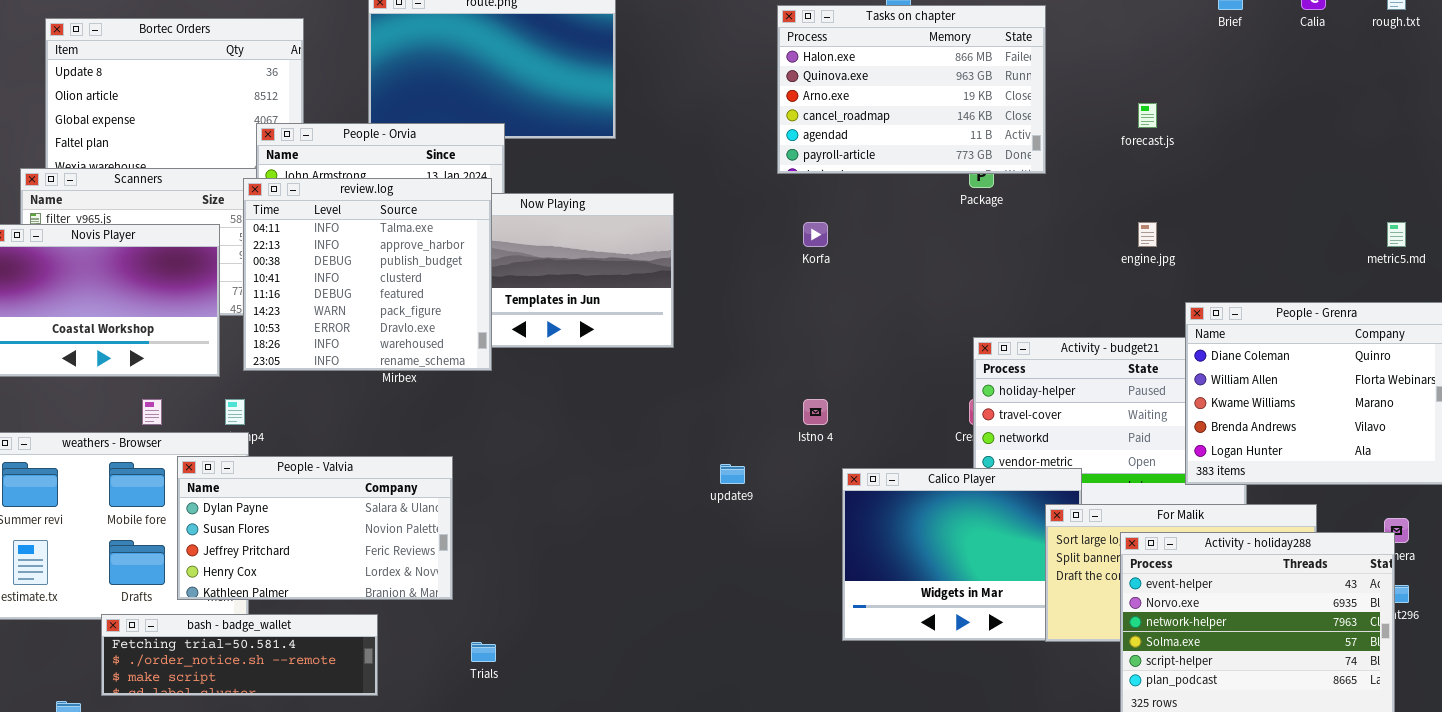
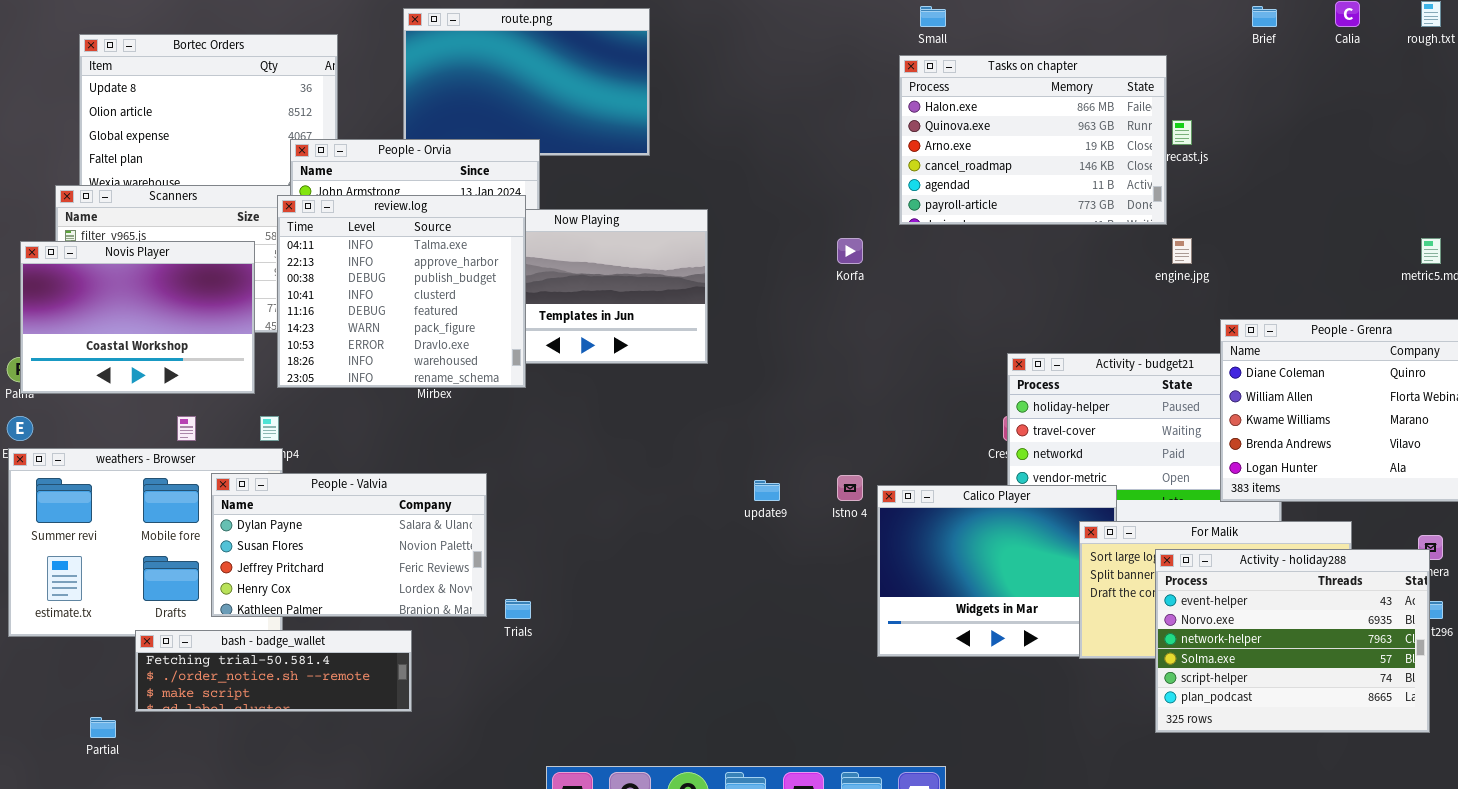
Tasks on chapter: [777,5,1046,174] -> [899,55,1167,225], moved
Istno 4: [803,399,828,425] -> [837,475,863,501], moved
Trials: [471,642,496,662] -> [505,599,531,619], moved

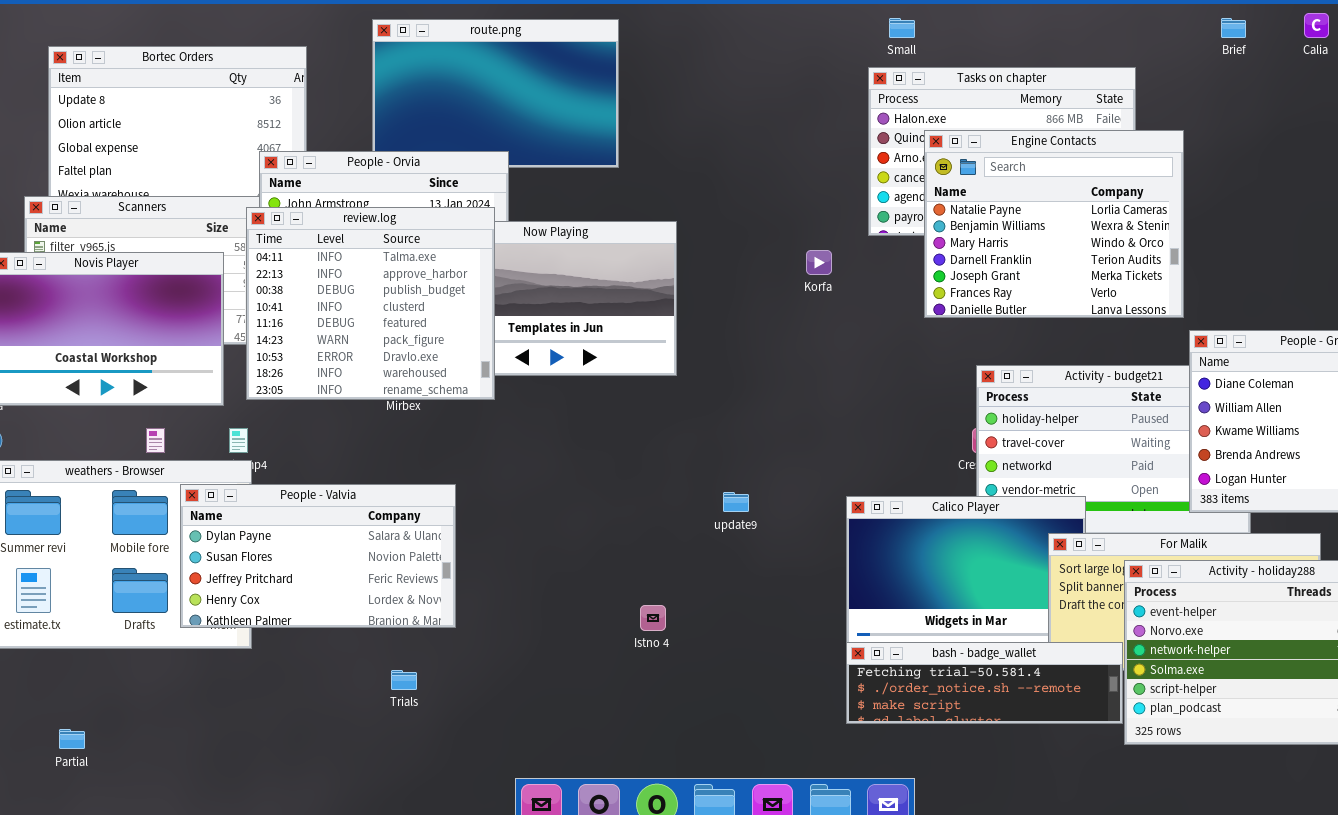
Engine Contacts: none -> [924,130,1184,318], opened
Istno 4: [837,475,863,501] -> [640,605,666,631], moved
Trials: [505,599,531,619] -> [391,670,417,690], moved
bash - badge_wallet: [135,630,412,712] -> [846,642,1123,724], moved

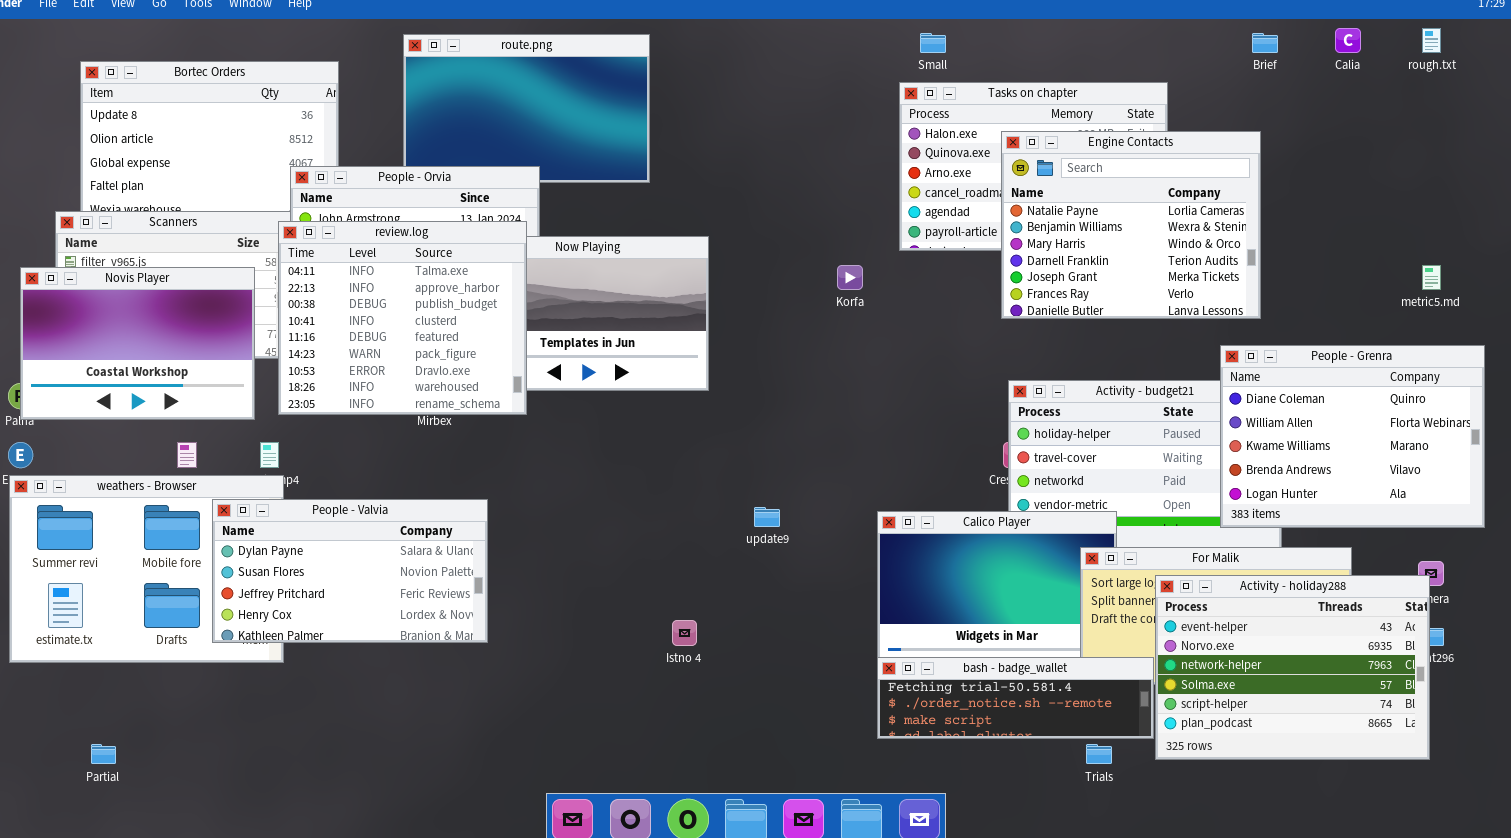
Engine Contacts: [924,130,1184,318] -> [1001,131,1261,319], moved
Trials: [391,670,417,690] -> [1086,744,1112,764], moved

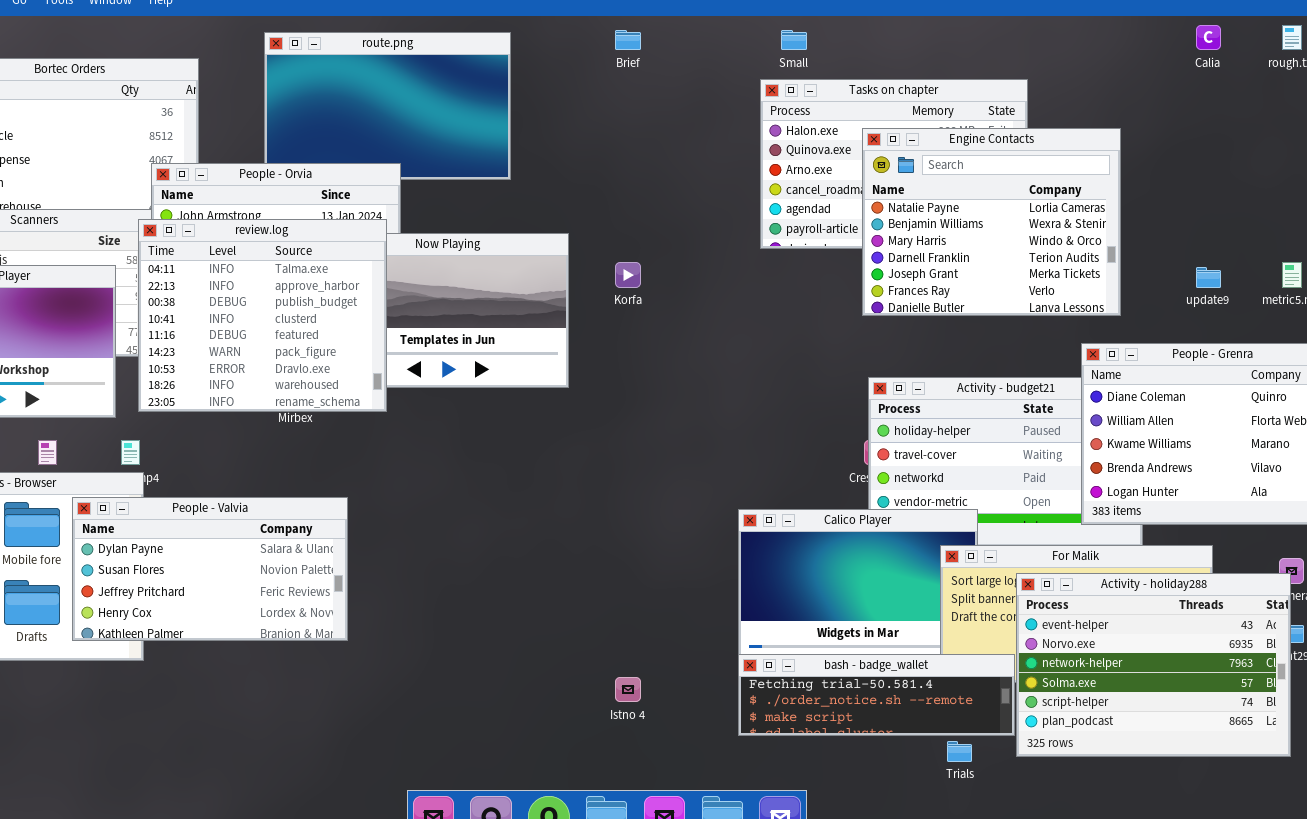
Brief: [1252,33,1278,53] -> [615,30,641,50], moved
Korfa: [837,265,863,290] -> [615,262,641,288], moved
update9: [754,507,780,527] -> [1196,267,1221,288], moved
Istno 4: [672,620,697,646] -> [615,677,641,702], moved

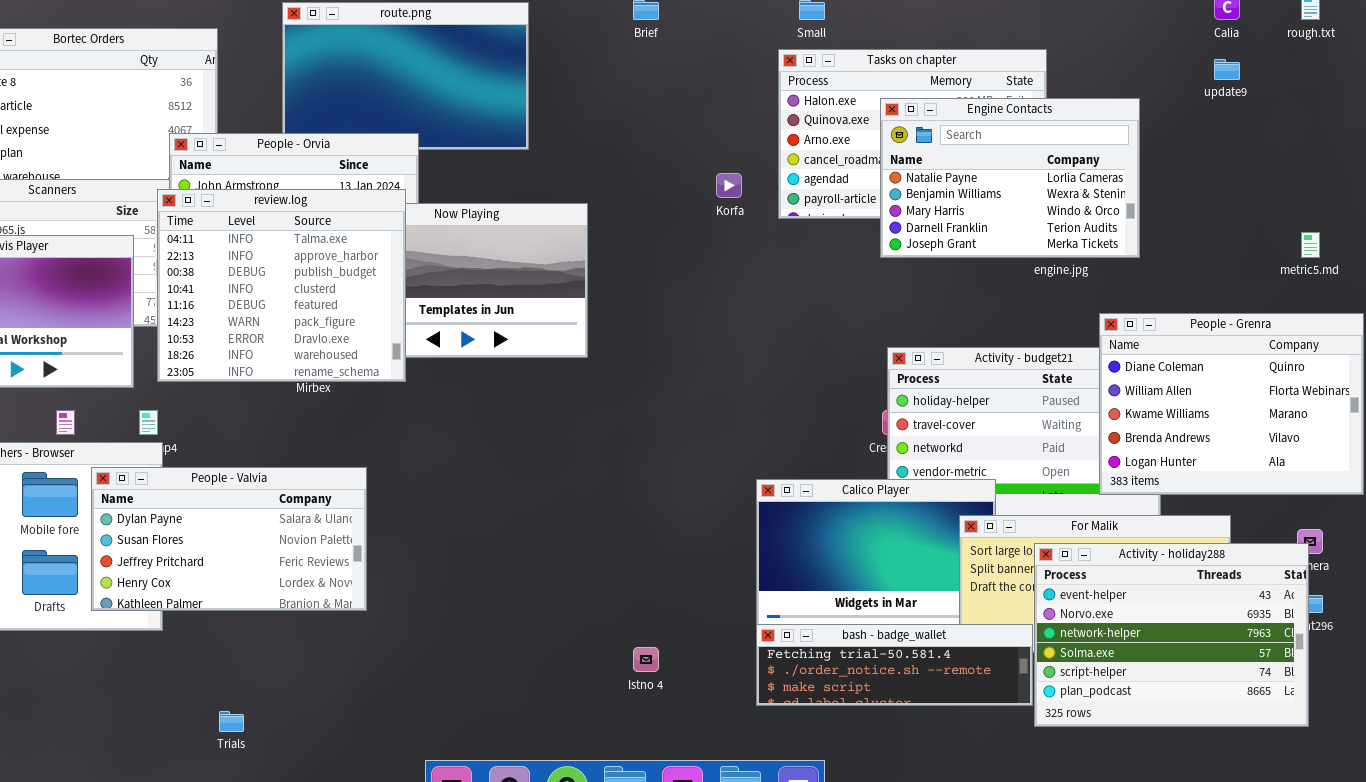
Engine Contacts: [862,128,1121,316] -> [880,98,1140,258], resized
Korfa: [615,262,641,288] -> [716,173,742,198], moved
update9: [1196,267,1221,288] -> [1214,59,1240,80], moved
Trials: [947,741,972,762] -> [219,711,244,732], moved

